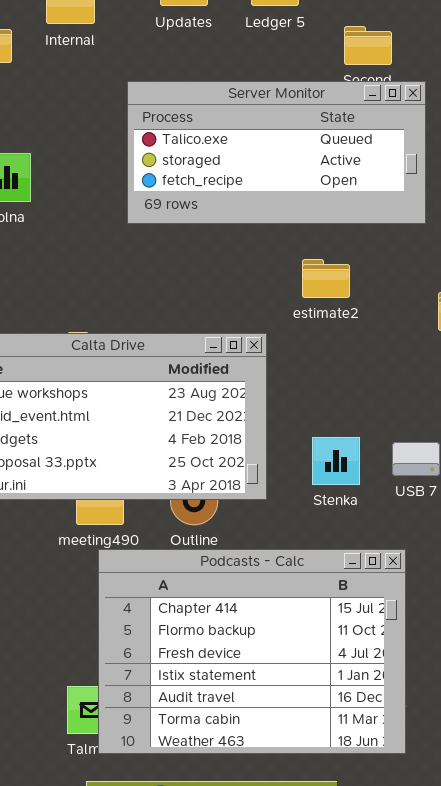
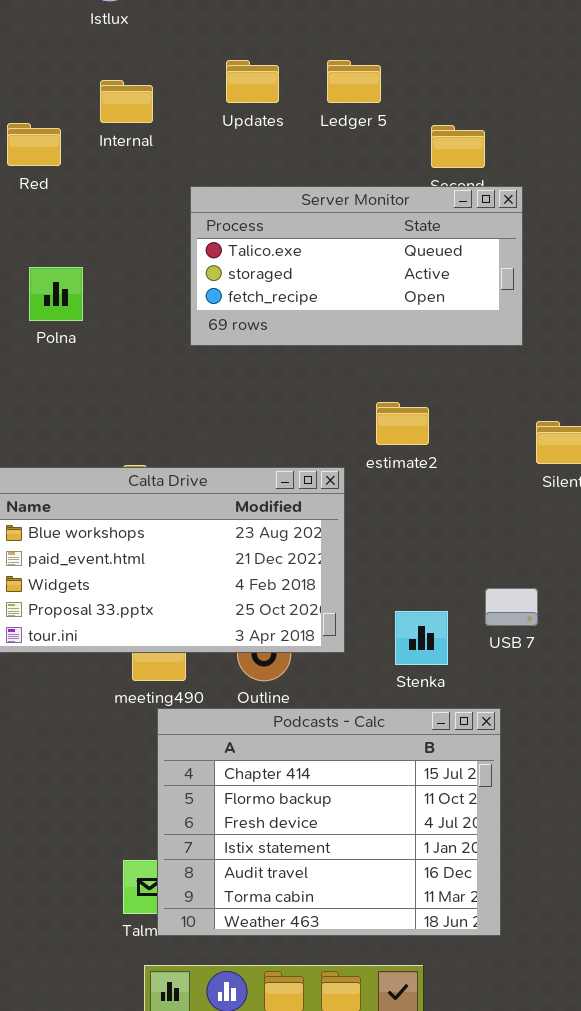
estimate2: [302,259,350,298] -> [376,402,429,445], moved
Stenka: [312,437,360,485] -> [395,611,448,665], moved

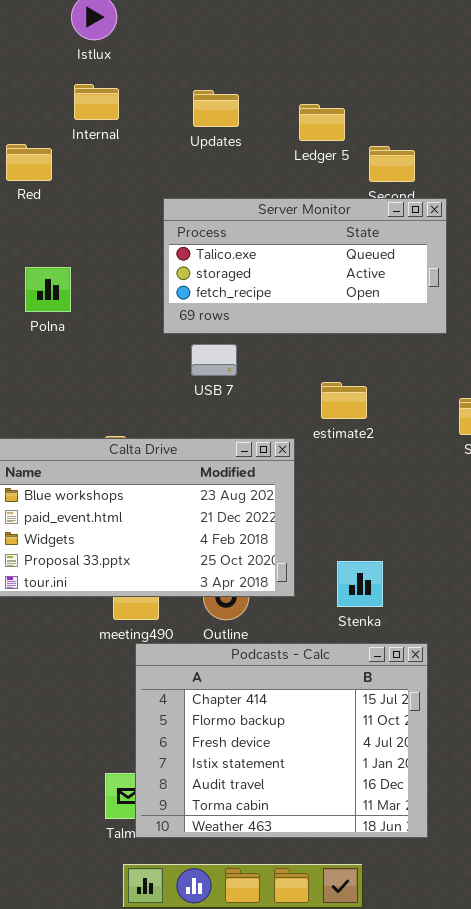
Ledger 5: [327,60,381,103] -> [299,104,345,141], moved
Internal: [100,80,153,123] -> [74,84,119,120], moved
USB 7: [485,588,538,626] -> [191,344,237,376], moved

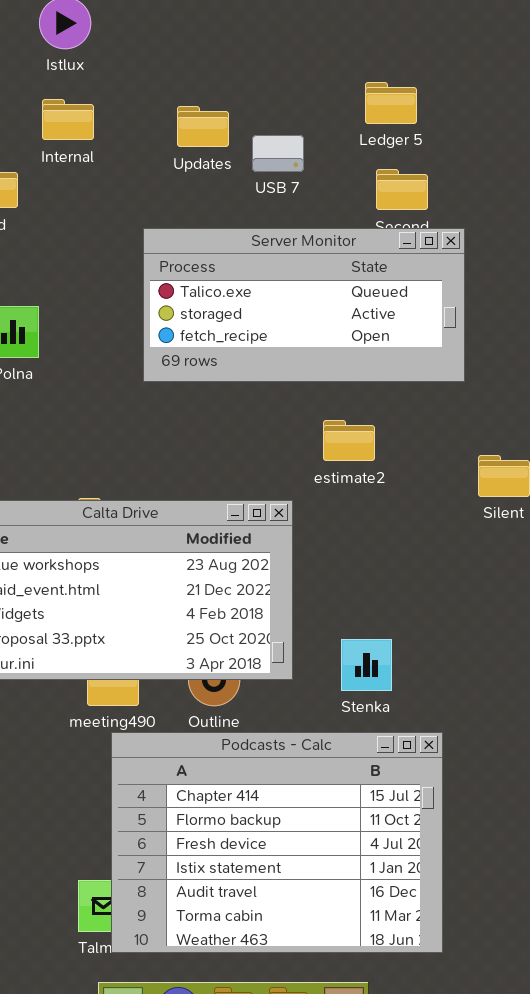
Ledger 5: [299,104,345,141] -> [365,82,417,124], moved
USB 7: [191,344,237,376] -> [252,135,304,172], moved
estimate2: [321,382,367,419] -> [323,420,375,461], moved

